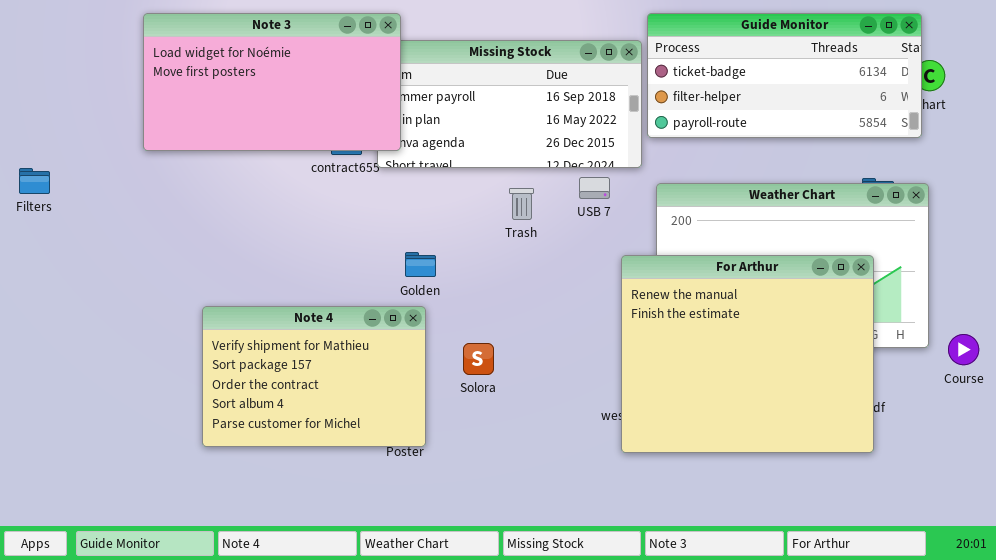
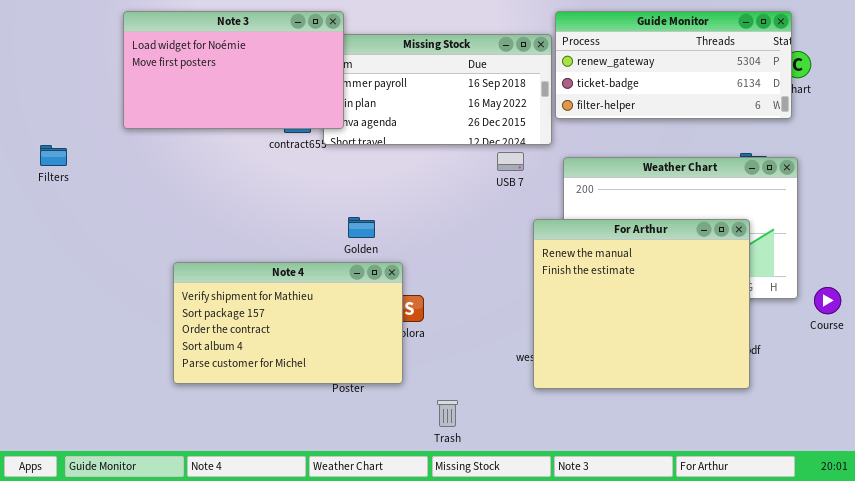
Guide Monitor: [647,13,922,138] -> [555,11,792,119], scrolled up 1 row
Filters: [19,168,50,194] -> [40,145,67,166], moved
Trash: [509,188,534,220] -> [437,400,458,427], moved
Note 4: [202,306,426,447] -> [173,262,403,384], resized

